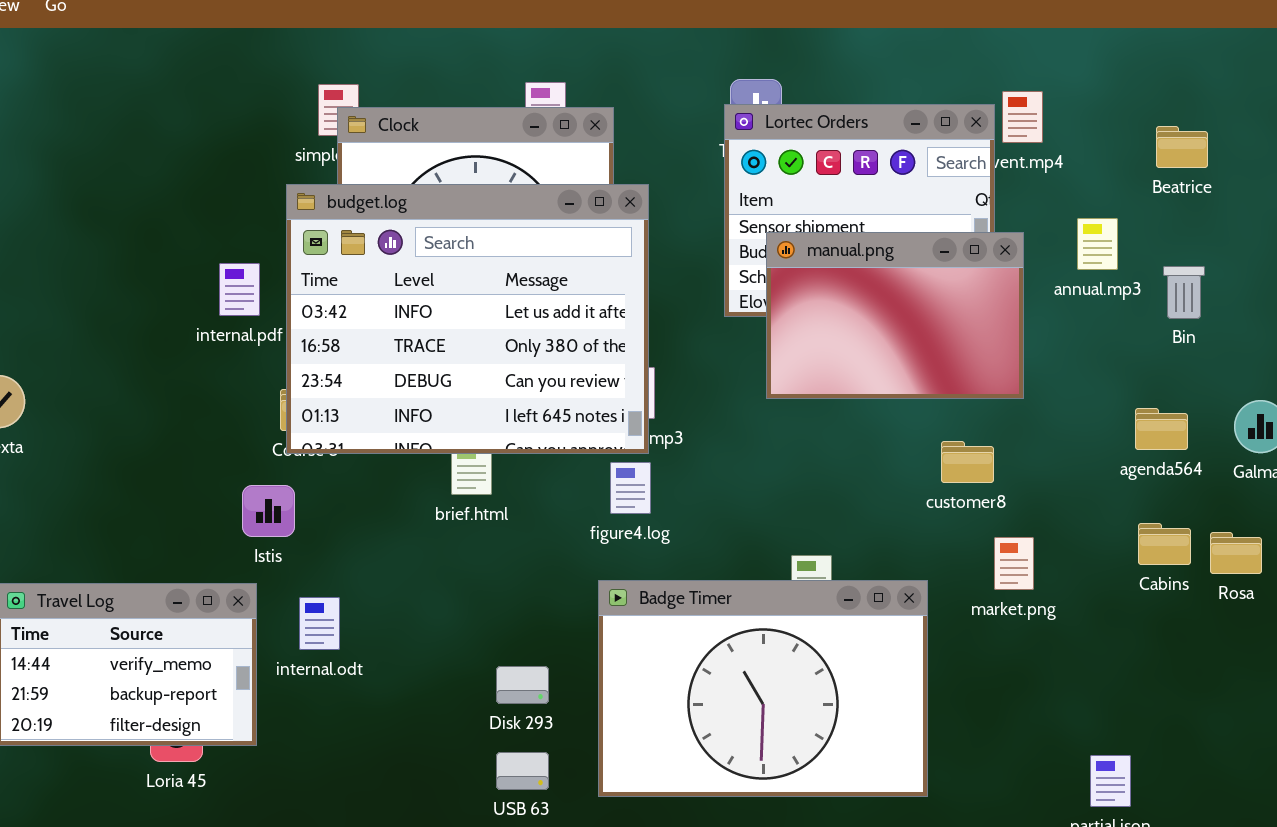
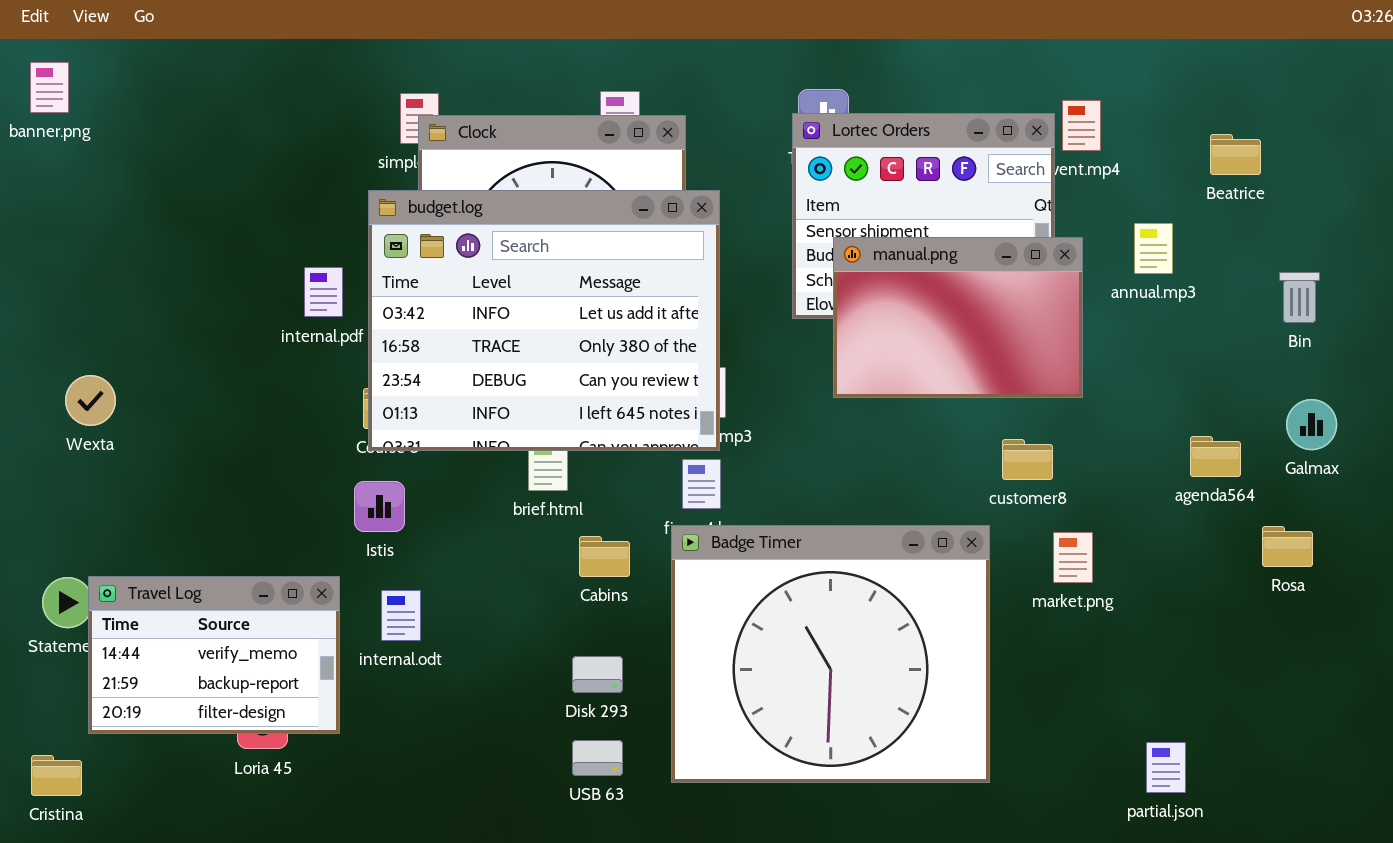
Bin: [1163,266,1205,319] -> [1279,272,1320,323], moved
agenda564: [1135,408,1188,450] -> [1190,436,1241,477], moved
Istis: [242,485,295,537] -> [354,481,405,532], moved
Cabins: [1138,523,1191,565] -> [579,536,630,577], moved
Badge Timer: [598,580,928,797] -> [671,525,990,783], resized

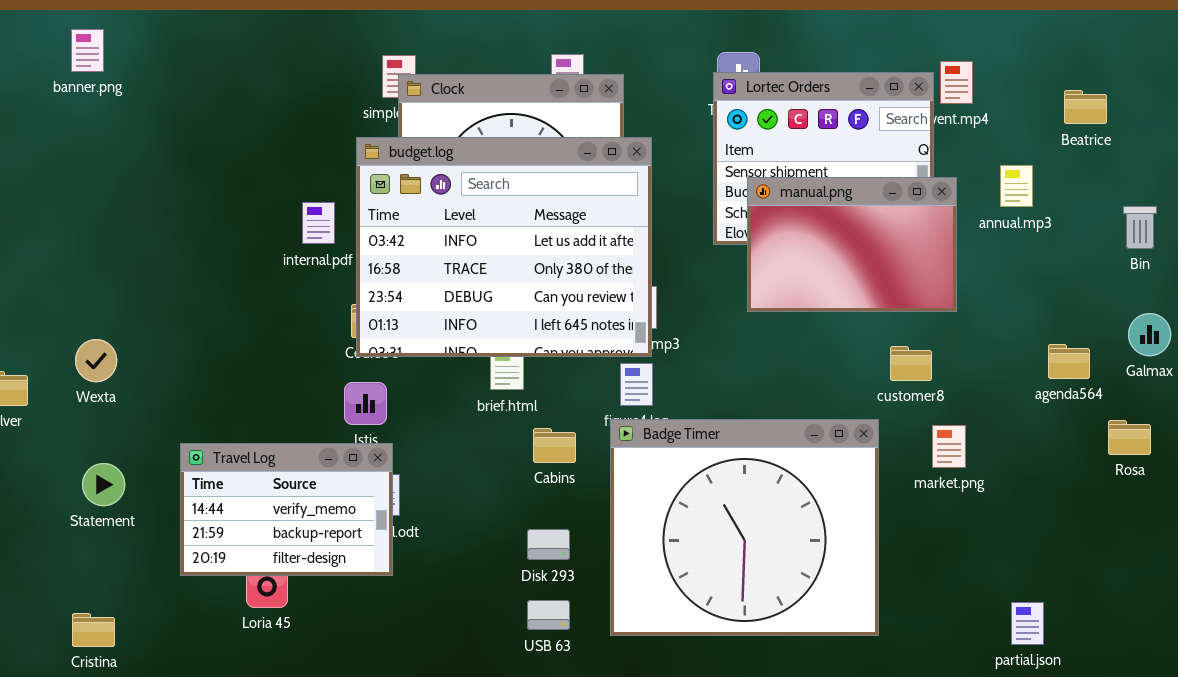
Wexta: [65,375,116,426] -> [75,339,117,382], moved
Travel Log: [88,576,340,734] -> [180,443,393,576], moved

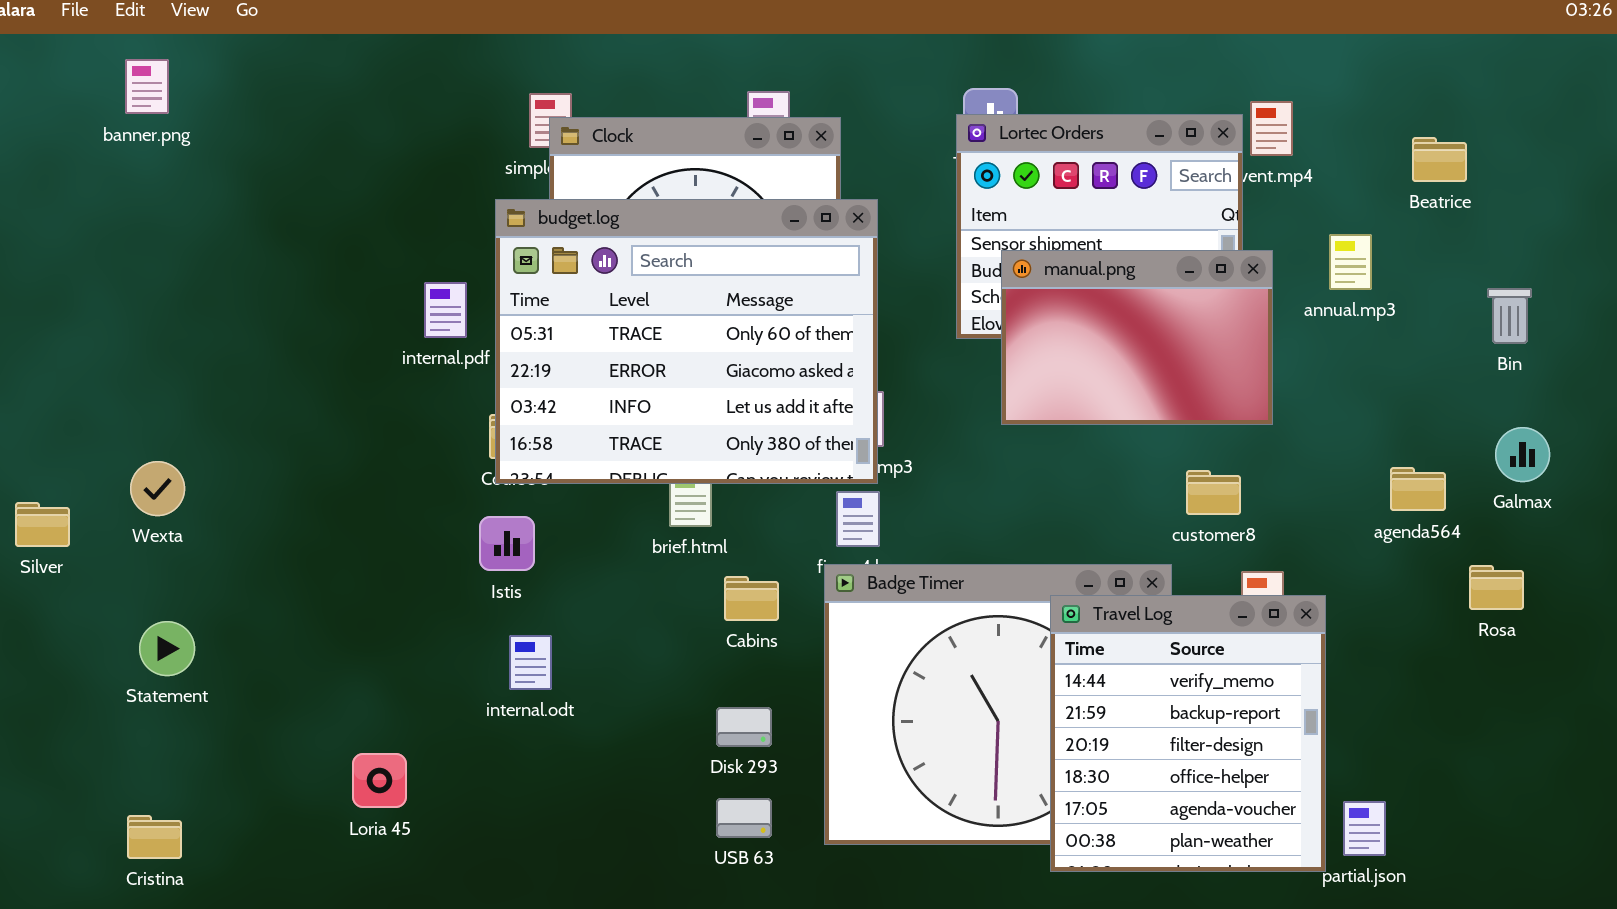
budget.log: [356,137,652,357] -> [495,199,878,484], scrolled up 2 rows
Travel Log: [180,443,393,576] -> [1050,595,1326,872], moved, resized

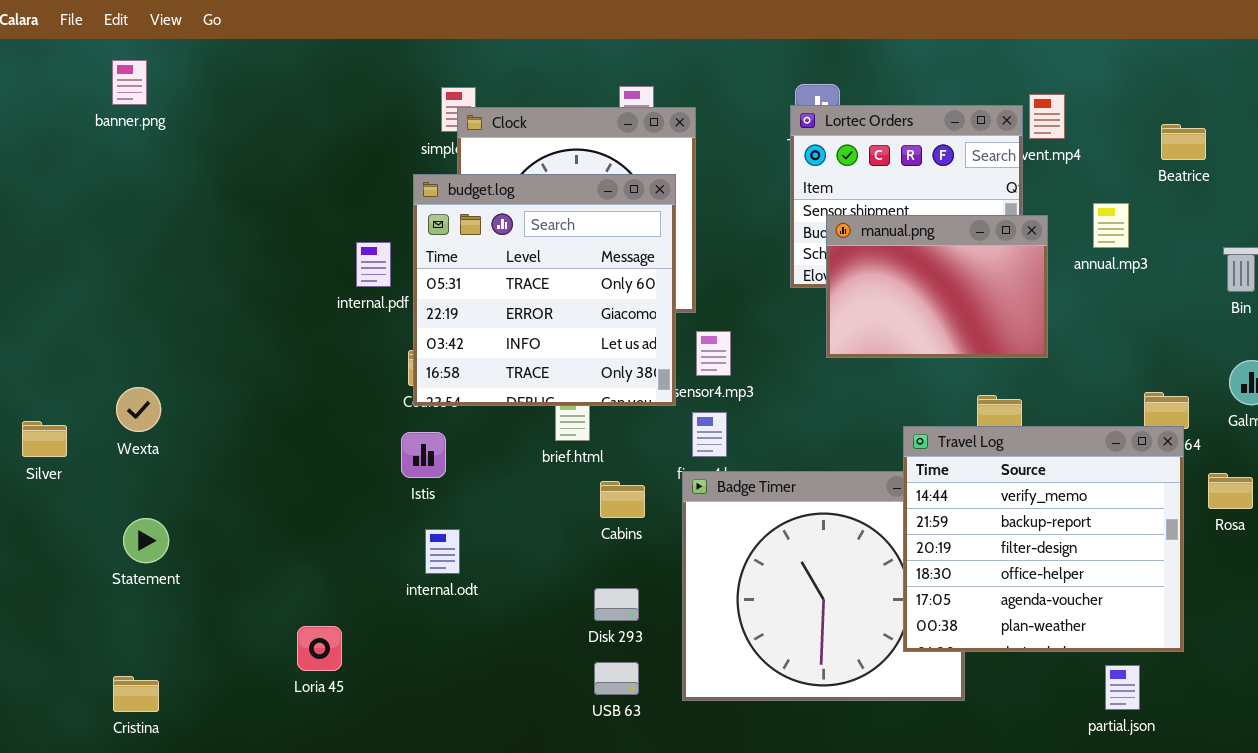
budget.log: [495,199,878,484] -> [413,174,676,406], resized
Travel Log: [1050,595,1326,872] -> [903,426,1184,652], moved, resized

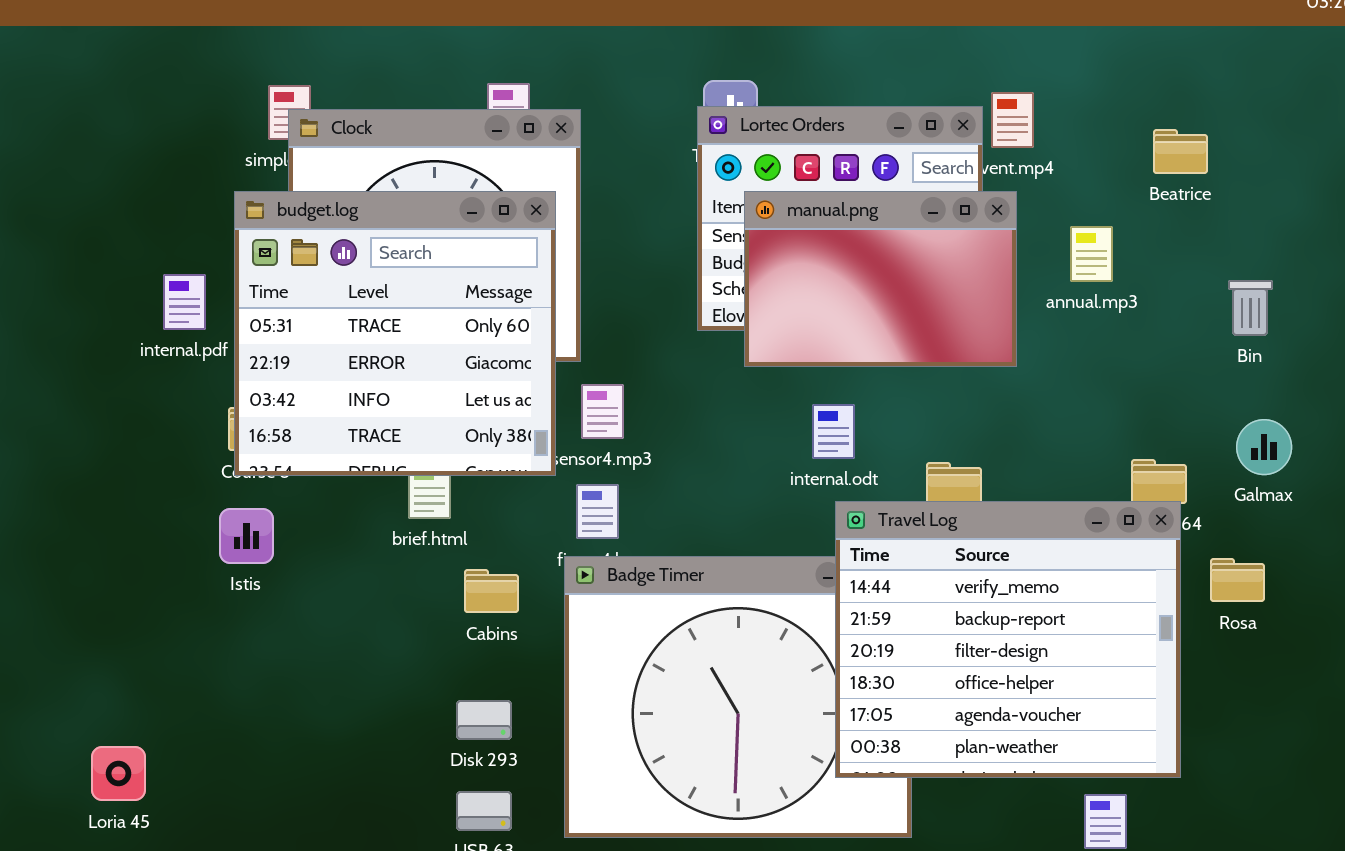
manual.png: [826,215,1048,358] -> [744,191,1017,367], moved
internal.odt: [425,529,460,574] -> [812,404,855,459], moved

